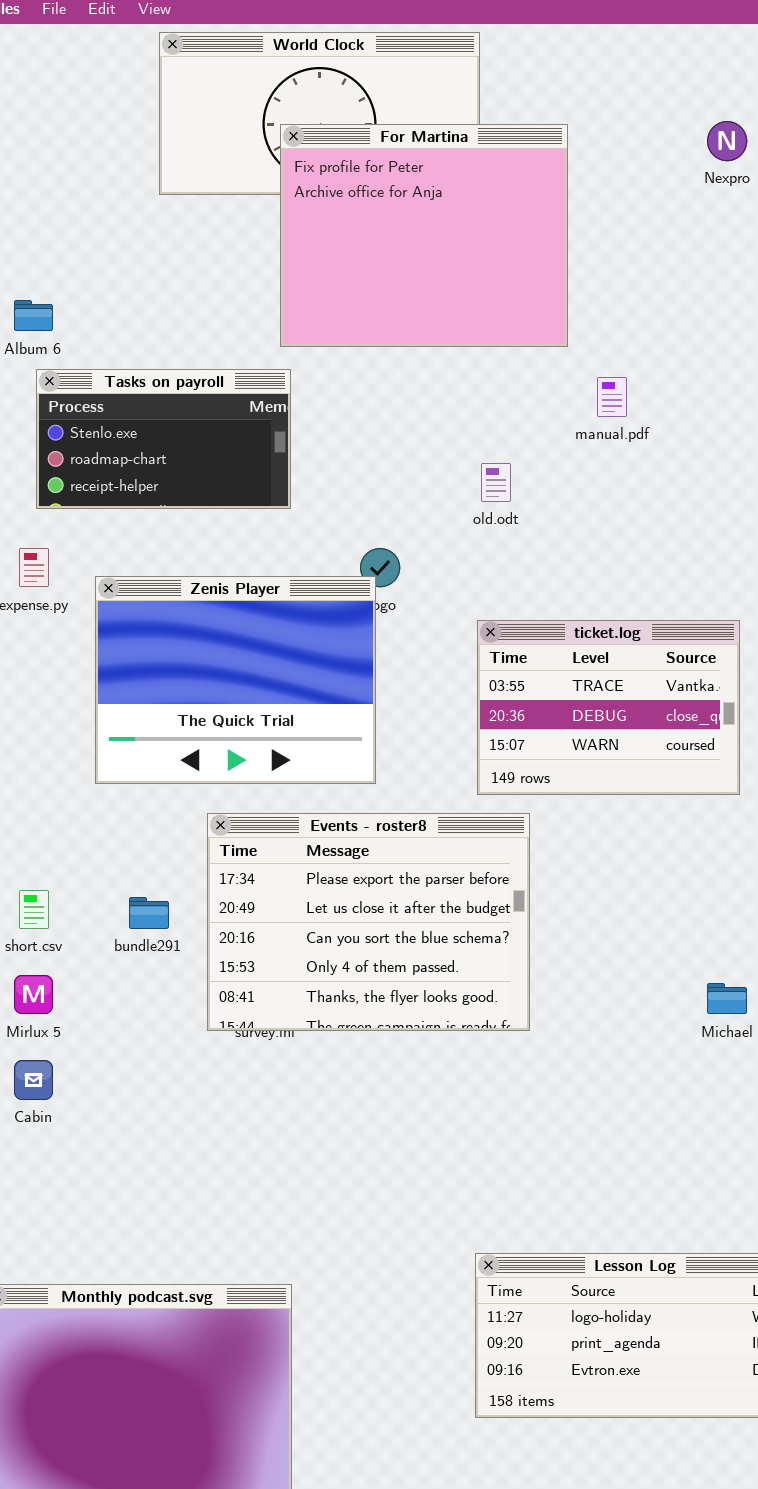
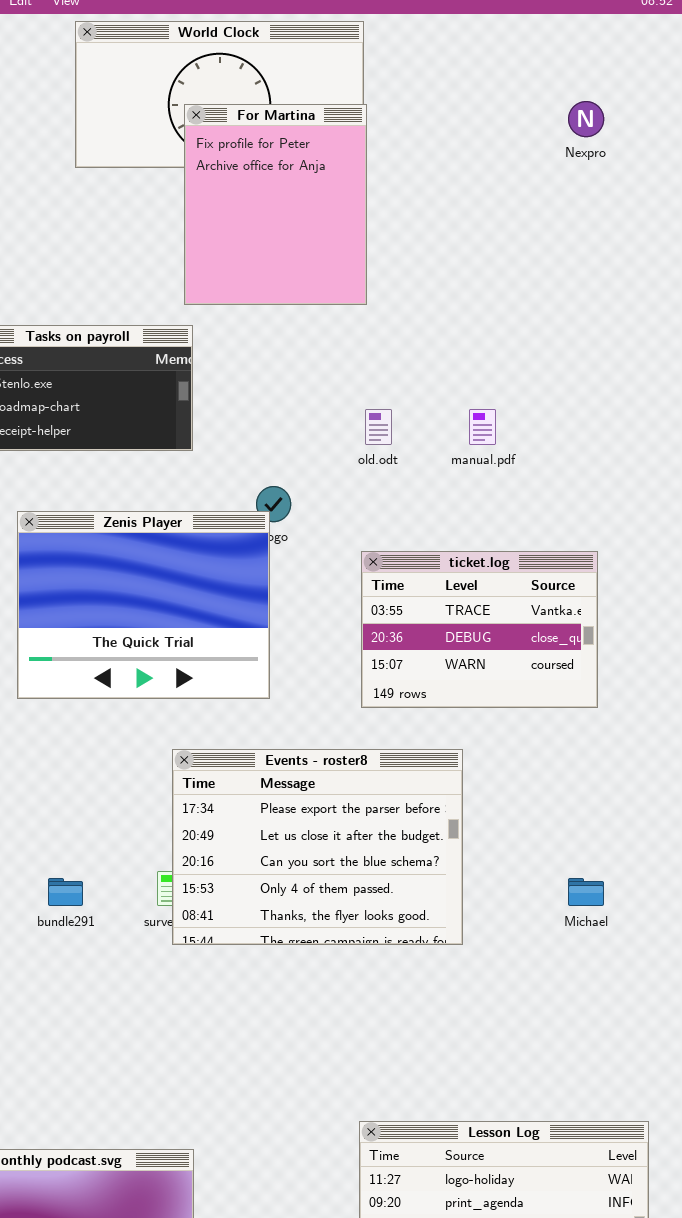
For Martina: [280,124,568,347] -> [184,104,367,305], resized
manual.pdf: [597,377,627,417] -> [469,409,496,445], moved
Events - roster8: [207,813,530,1031] -> [172,749,463,945], moved
bundle291: [129,897,169,929] -> [48,878,83,906], moved

